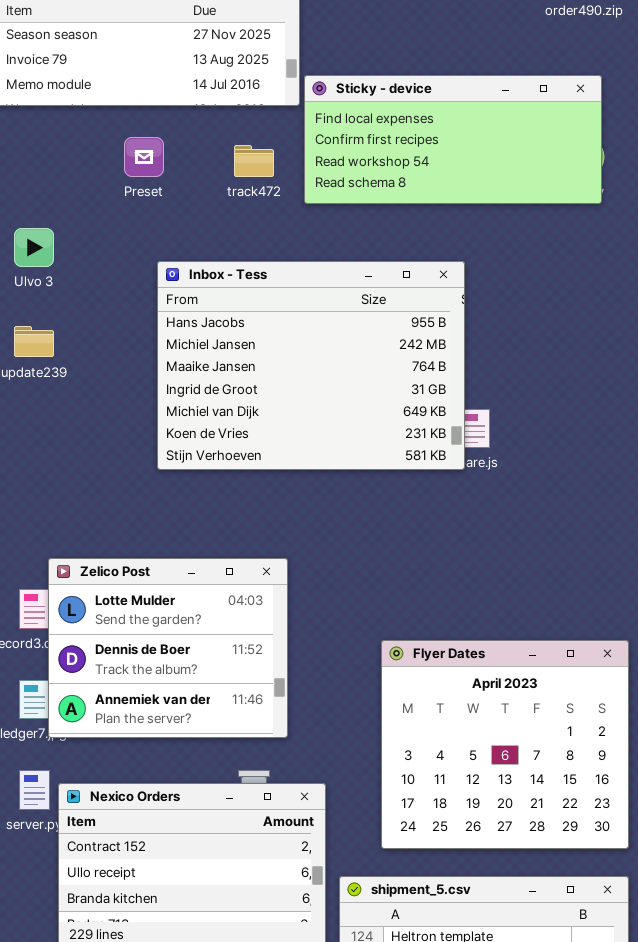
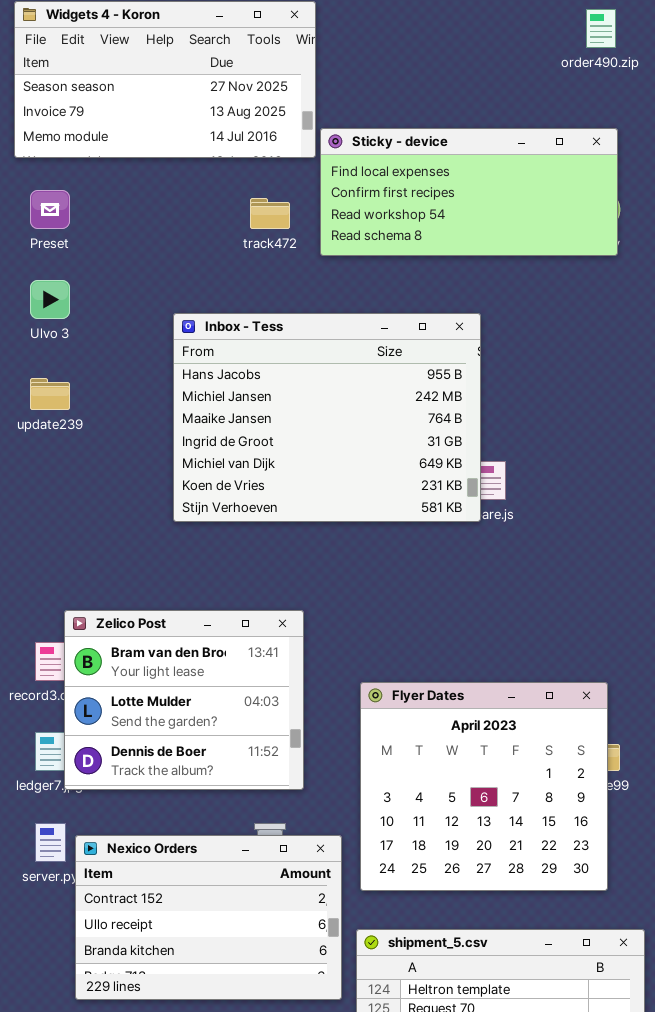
Preset: [124,137,164,177] -> [30,190,70,229], moved
Zelico Post: [48,558,288,738] -> [64,610,304,790], scrolled up 1 row
Flyer Dates: [381,640,629,849] -> [360,682,608,891], moved

